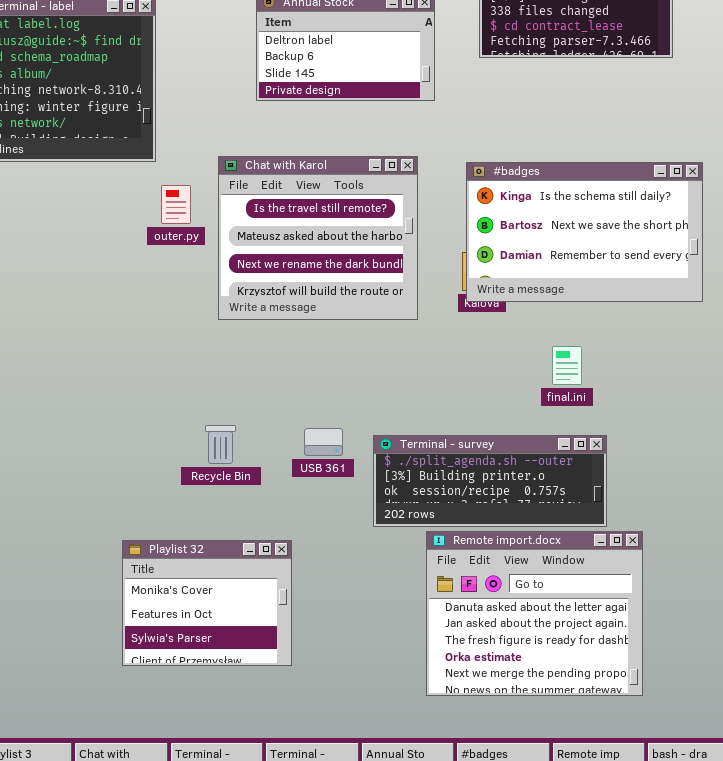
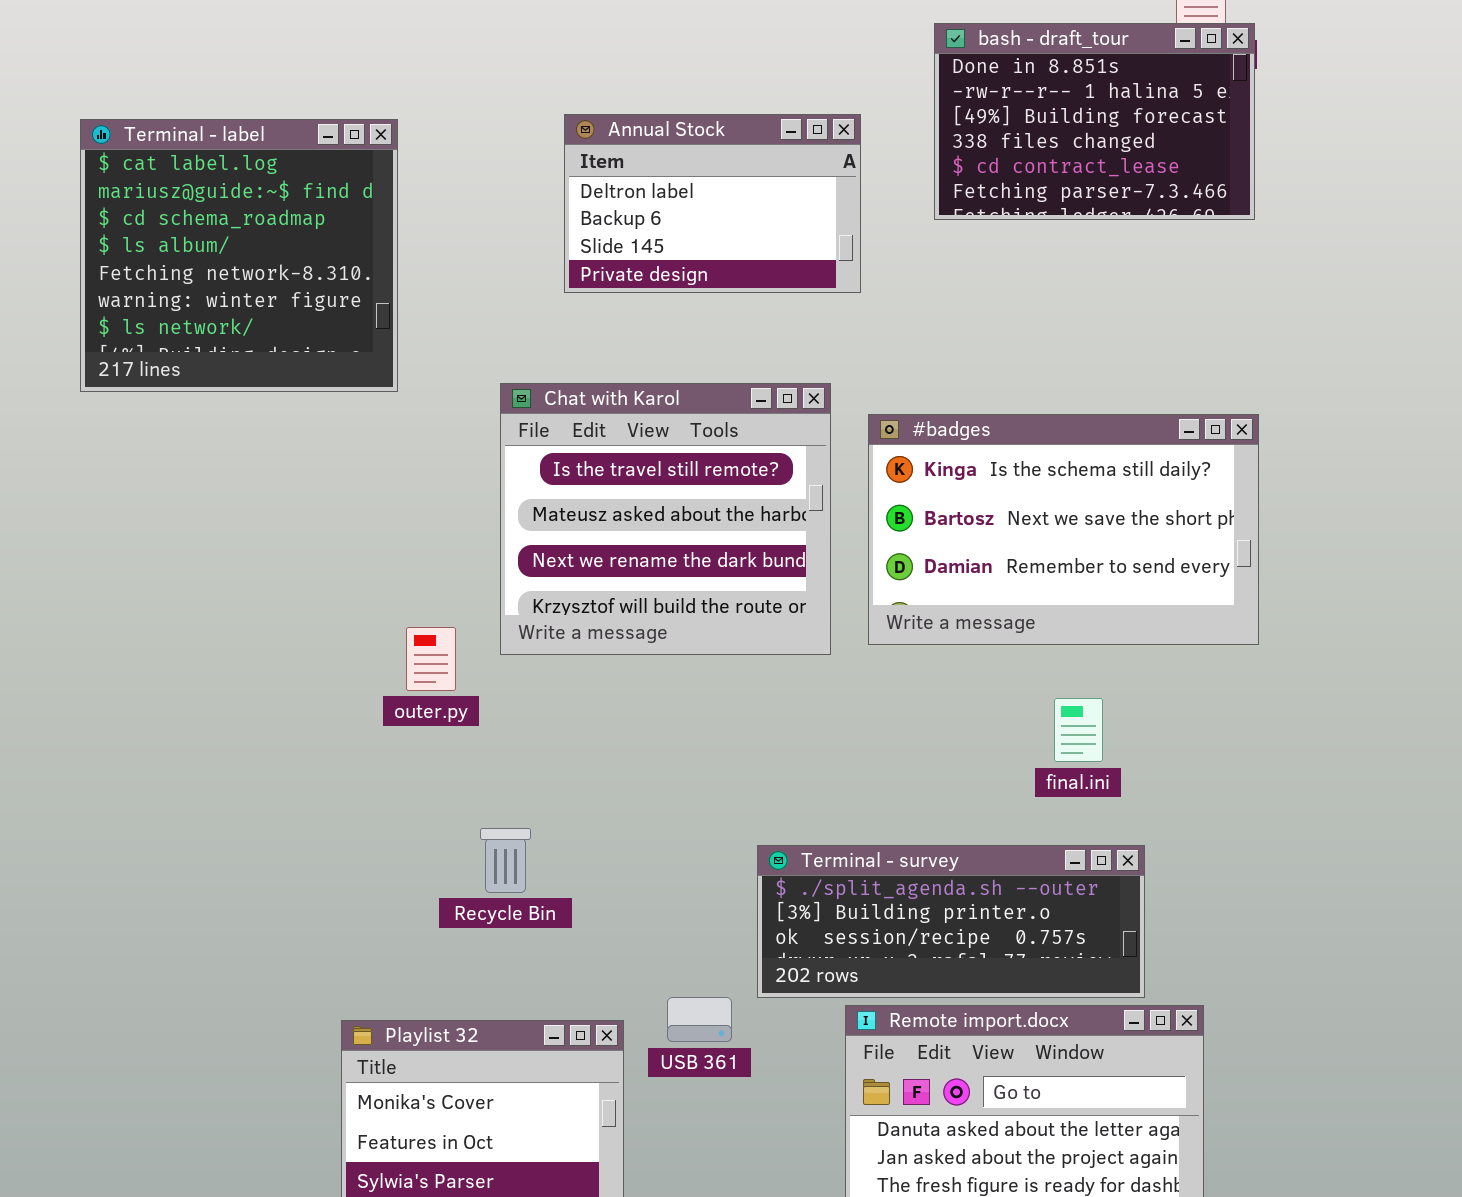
#badges: [466,162,703,302] -> [868,414,1259,645], moved
outer.py: [161,185,191,224] -> [406,627,456,691], moved
USB 361: [304,428,343,456] -> [667,997,732,1042], moved

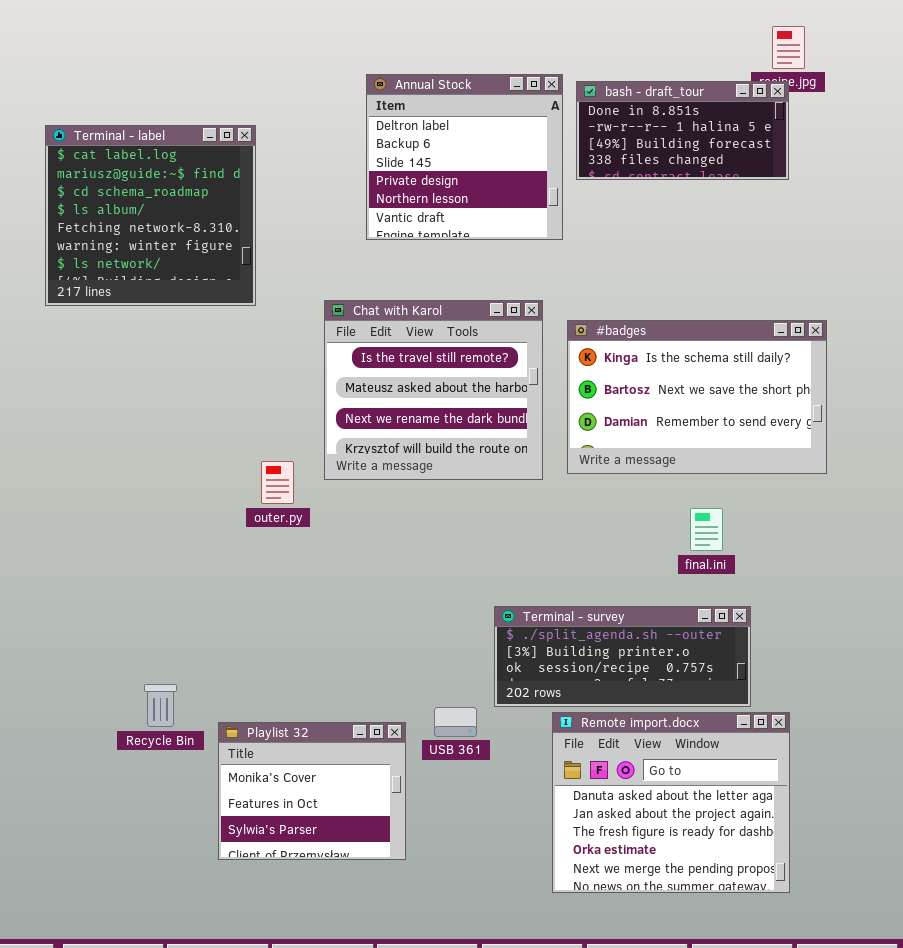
bash - draft_tour: [934,23,1255,220] -> [576,81,789,180], moved, resized
Annual Stock: [564,114,861,293] -> [366,74,563,240], resized
Recycle Bin: [480,828,531,893] -> [144,684,177,727], moved

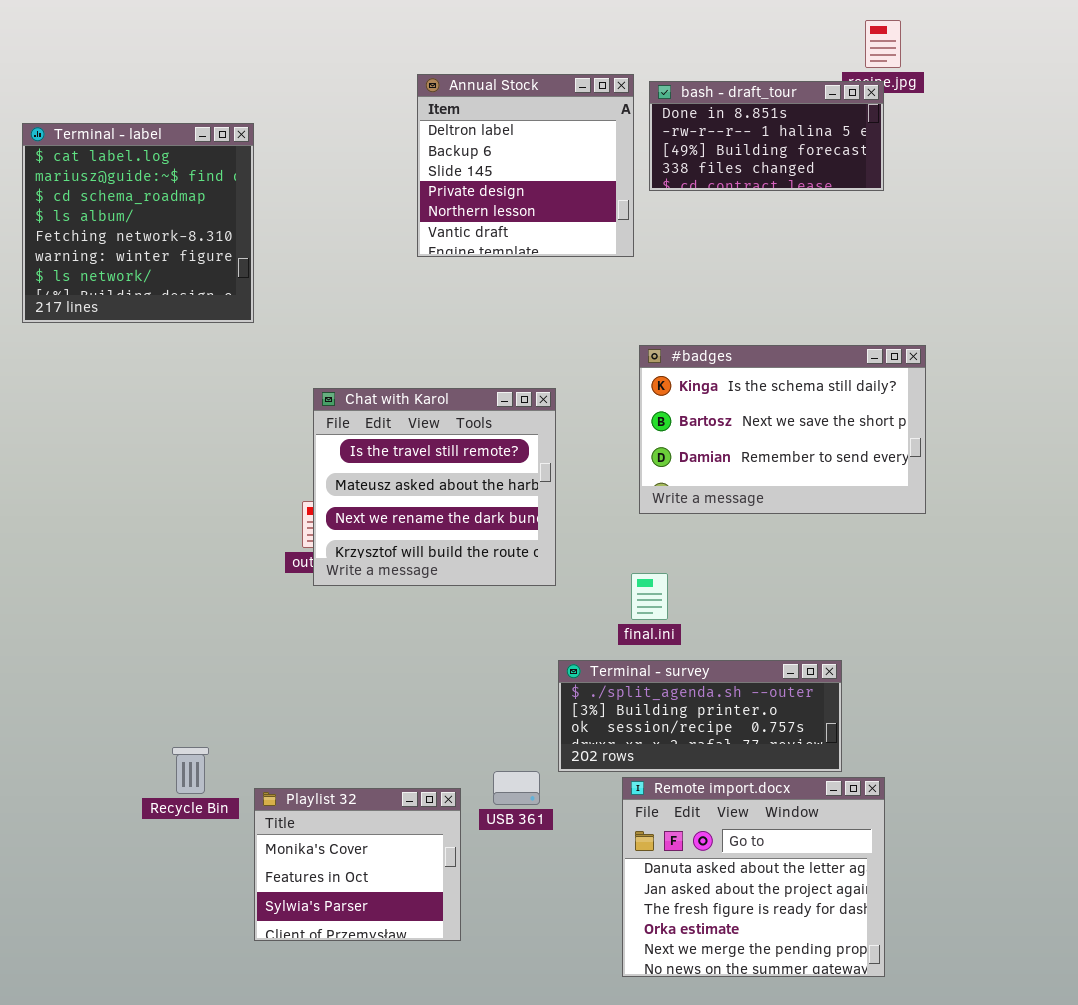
Terminal - label: [45,125,256,306] -> [22,123,254,323], moved
Chat with Karol: [324,300,543,480] -> [313,388,556,586], moved
final.ini: [690,508,723,551] -> [631,573,668,620], moved

